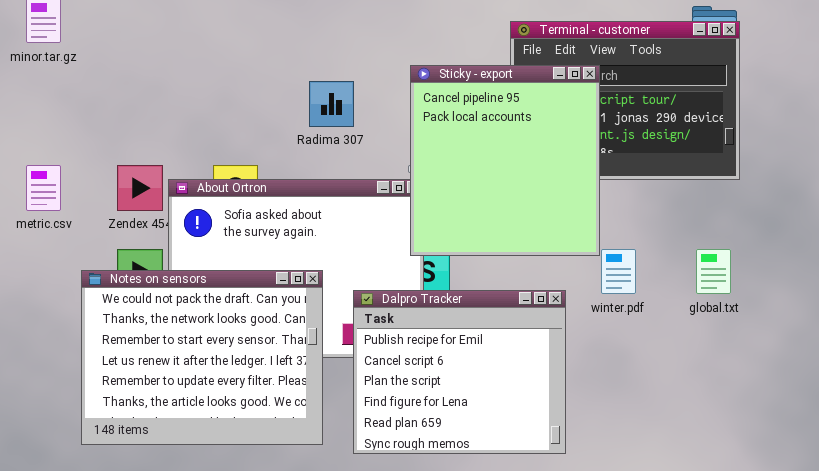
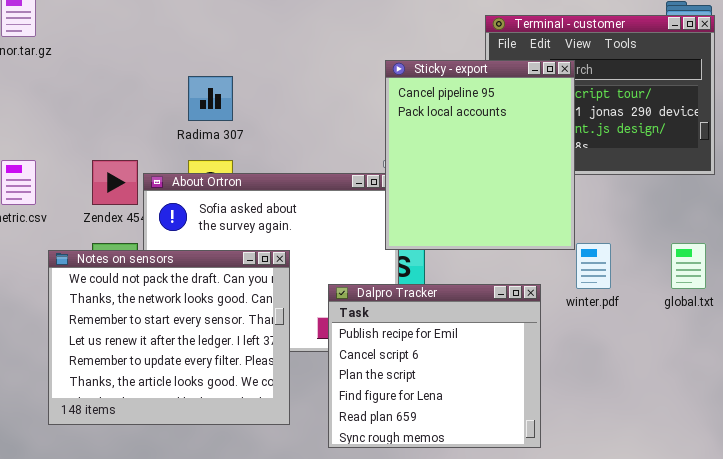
Radima 307: [309,81,354,127] -> [188,76,233,121], moved
Notes on sensors: [81,270,323,445] -> [48,250,290,425], moved

